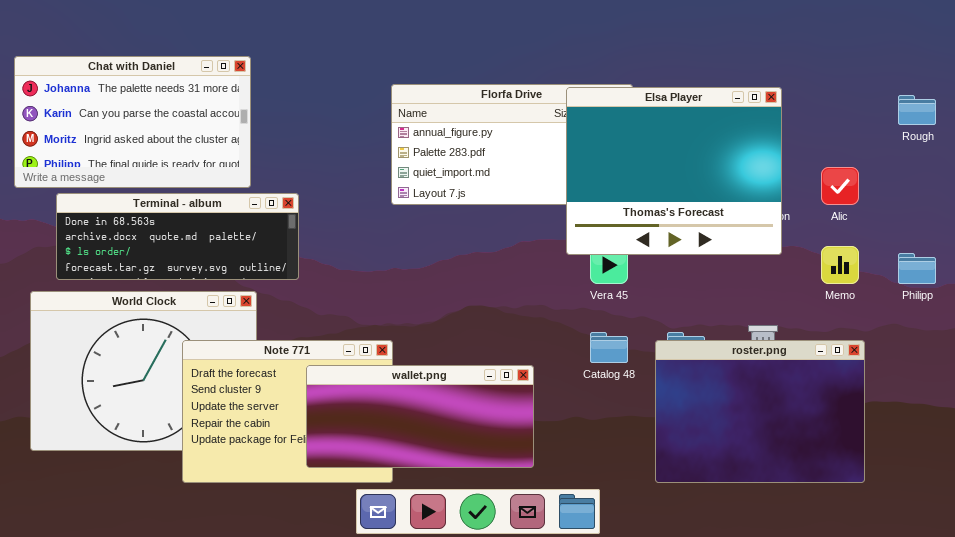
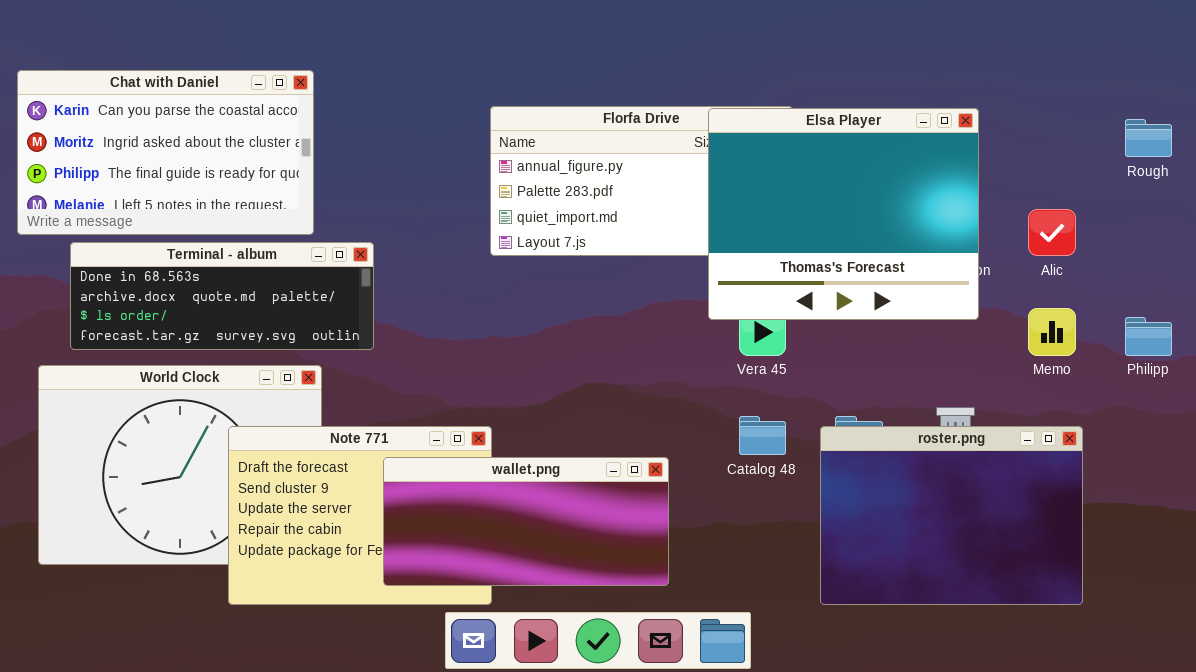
Chat with Daniel: [14,56,251,188] -> [17,70,314,235], scrolled down 1 row

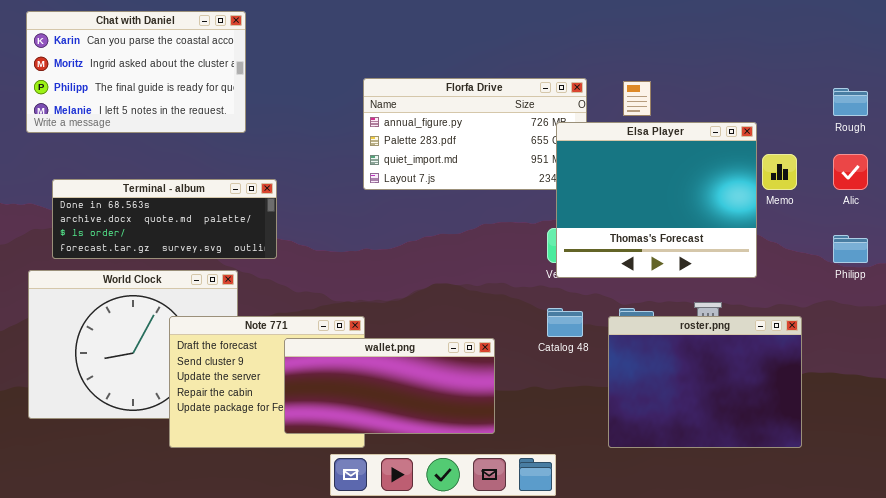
Chat with Daniel: [17,70,314,235] -> [26,11,246,133], moved
Elsa Player: [708,108,979,320] -> [556,122,757,278], moved
Alic: [1028,209,1076,256] -> [833,154,868,190], moved
Memo: [1028,308,1076,356] -> [762,154,797,190], moved

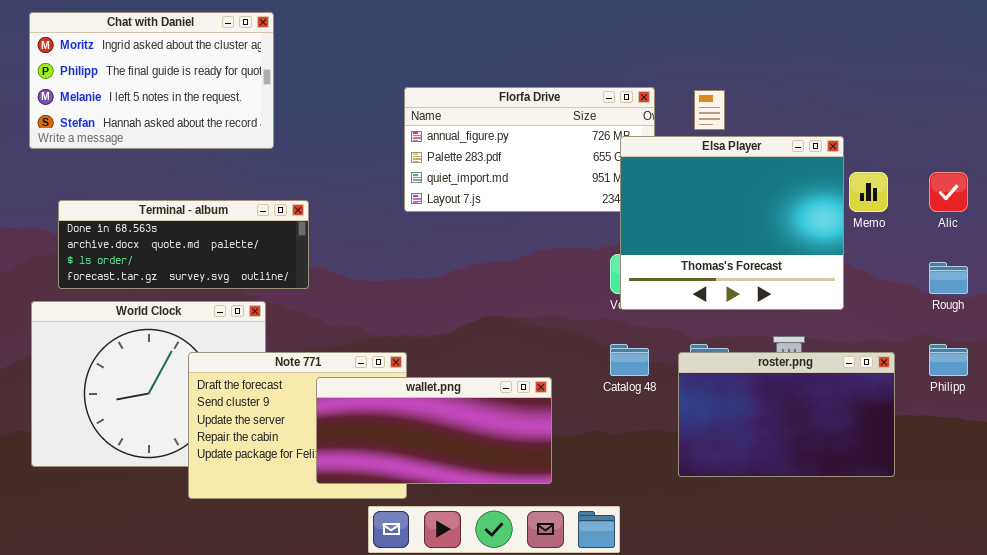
Chat with Daniel: [26,11,246,133] -> [29,12,274,149], scrolled down 1 row
Rough: [833,88,868,116] -> [929,262,968,294], moved
Philipp: [833,235,868,263] -> [929,344,968,376], moved
roster.png: [608,316,802,448] -> [678,352,895,477], resized

